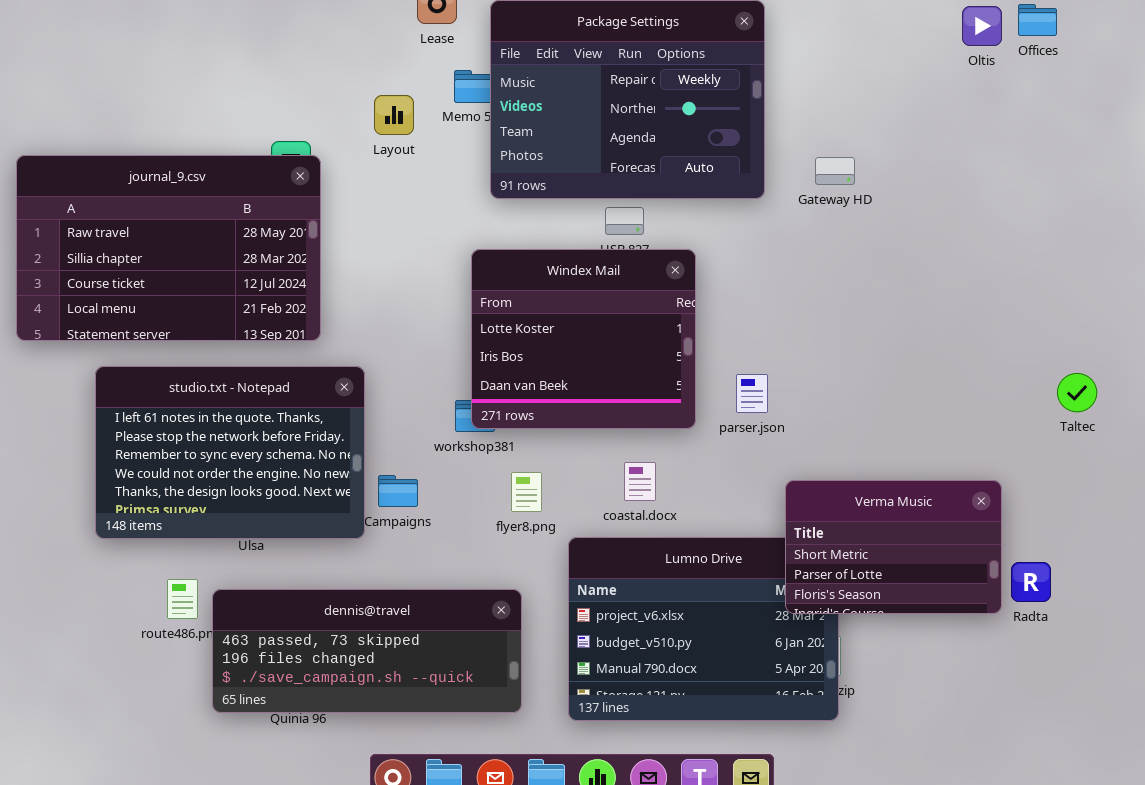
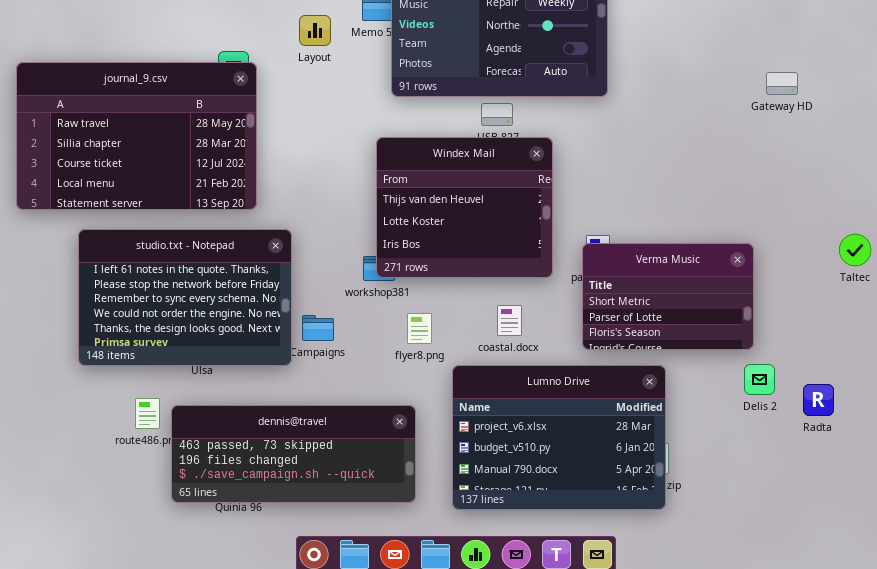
Gateway HD: [815,157,855,185] -> [766,72,798,95], moved
Windex Mail: [471,249,696,429] -> [376,137,553,278], scrolled up 1 row
Verma Music: [785,480,1002,614] -> [582,243,754,350], moved

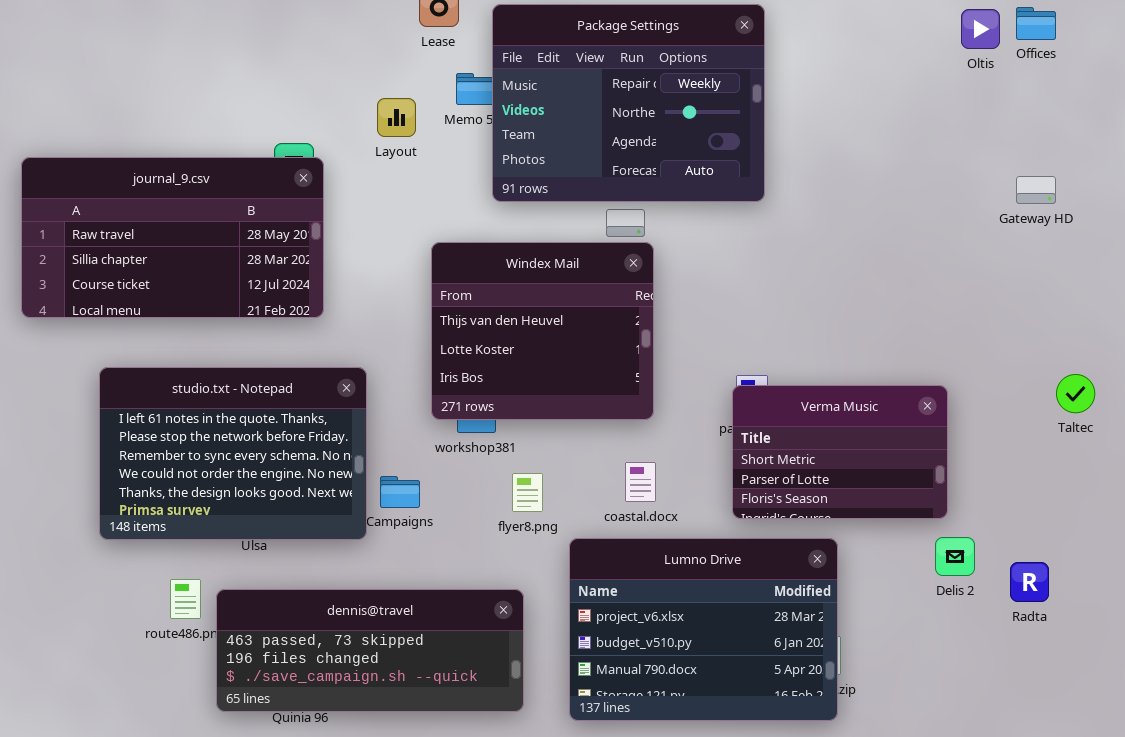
journal_9.csv: [16,62,257,210] -> [21,157,324,318], resized
Gateway HD: [766,72,798,95] -> [1016,176,1056,204], moved
Windex Mail: [376,137,553,278] -> [431,242,654,420], moved

